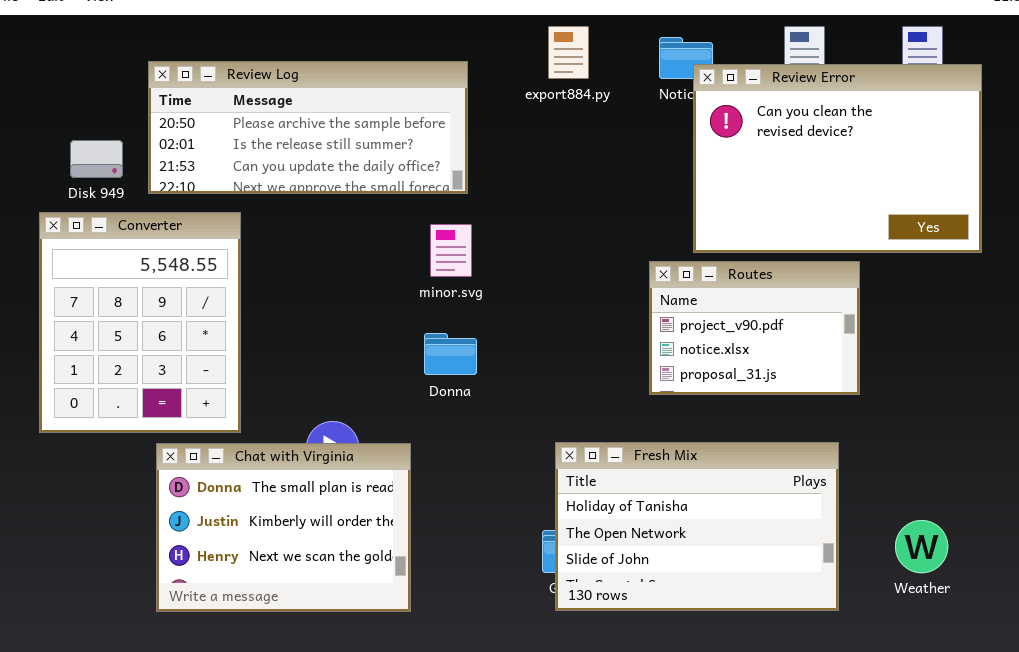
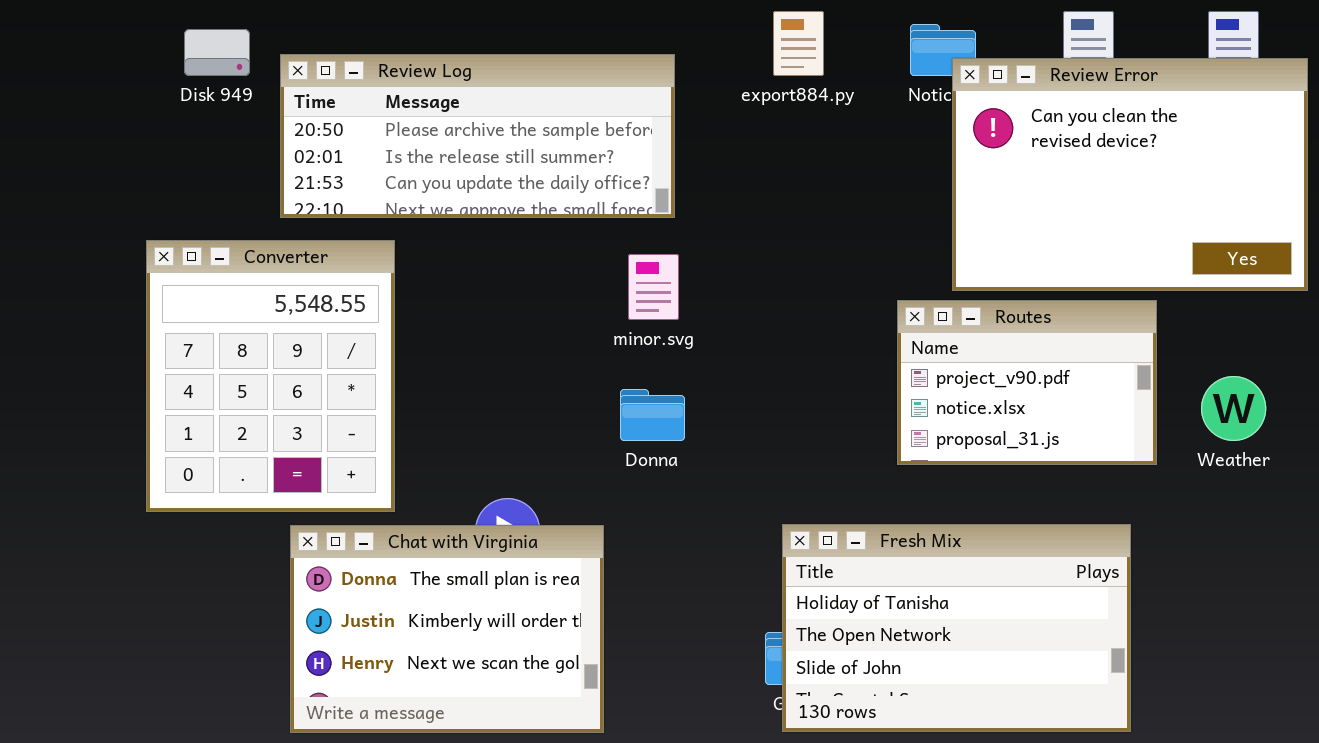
Disk 949: [70,140,123,178] -> [184,29,250,76], moved
Weather: [895,520,948,573] -> [1201,376,1266,441], moved

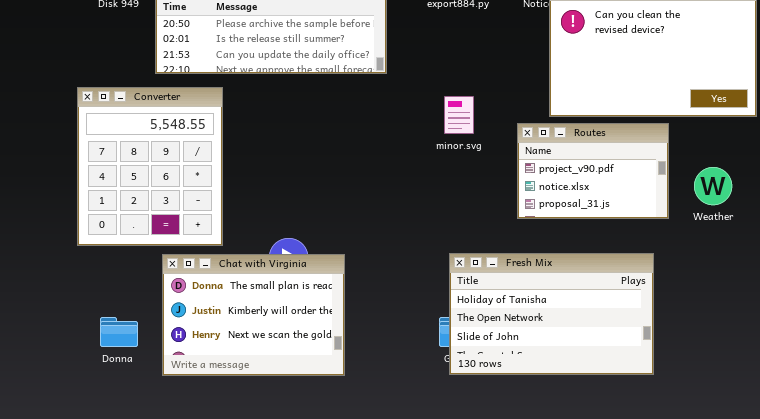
minor.svg: [628,254,679,320] -> [444,96,474,134], moved
Donna: [620,389,685,441] -> [100,317,138,347], moved

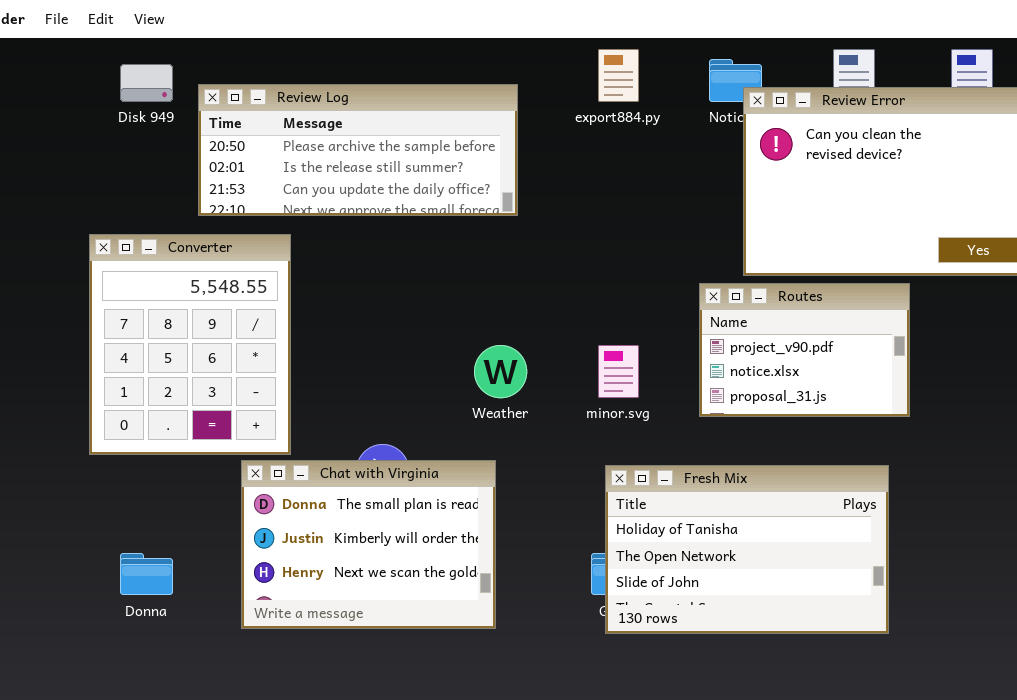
minor.svg: [444,96,474,134] -> [598,345,639,398], moved
Weather: [694,167,732,205] -> [474,345,527,398], moved
Chat with Virginia: [162,254,345,376] -> [241,460,496,629], moved

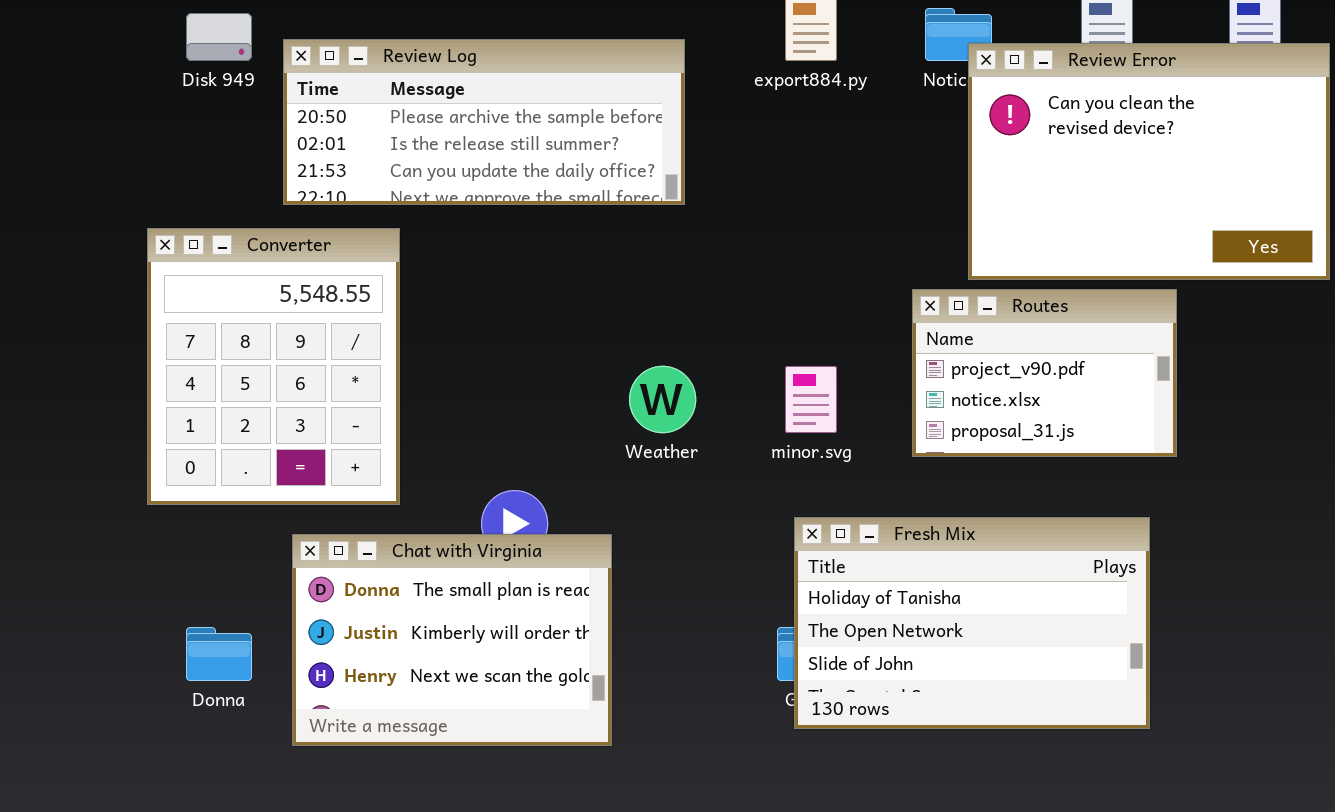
Chat with Virginia: [241,460,496,629] -> [292,534,612,746], moved

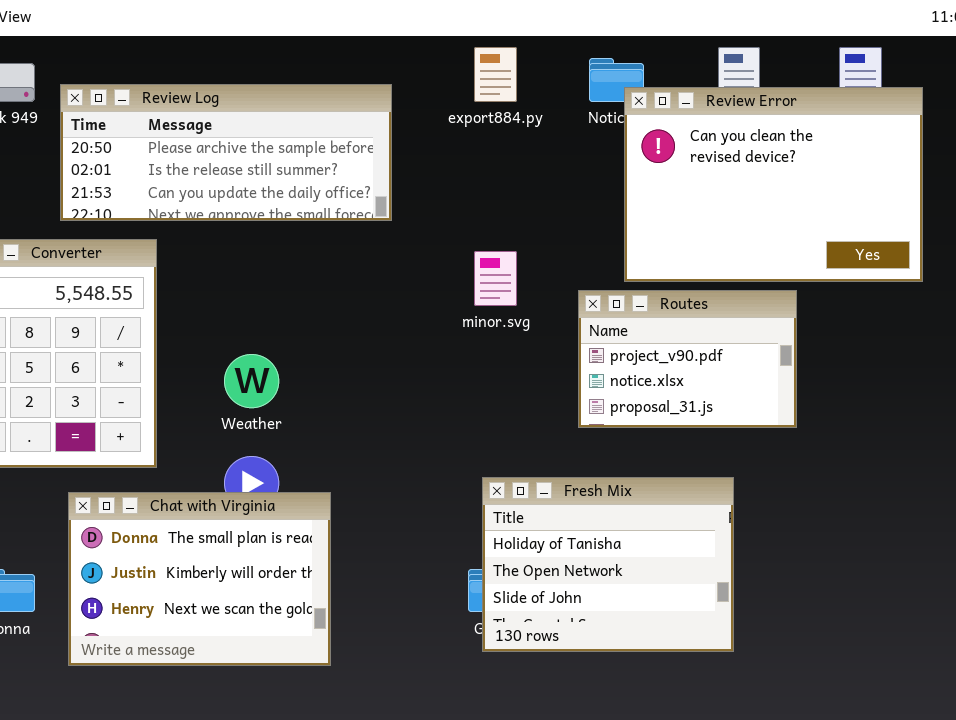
Weather: [629,366,696,433] -> [224,354,279,408], moved
minor.svg: [785,366,837,433] -> [474,251,517,306], moved
Fresh Mix: [794,517,1150,729] -> [482,477,734,652], resized

